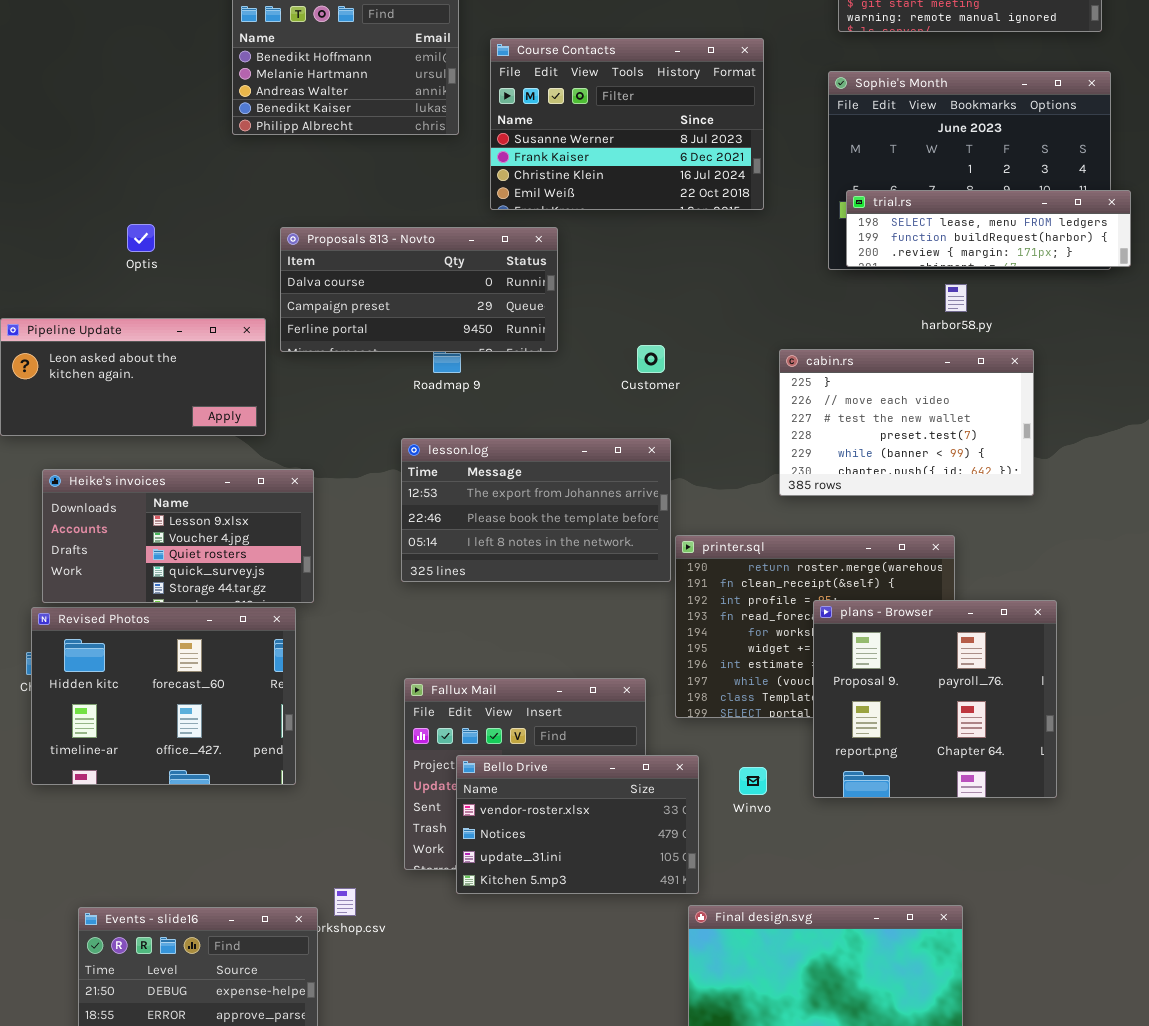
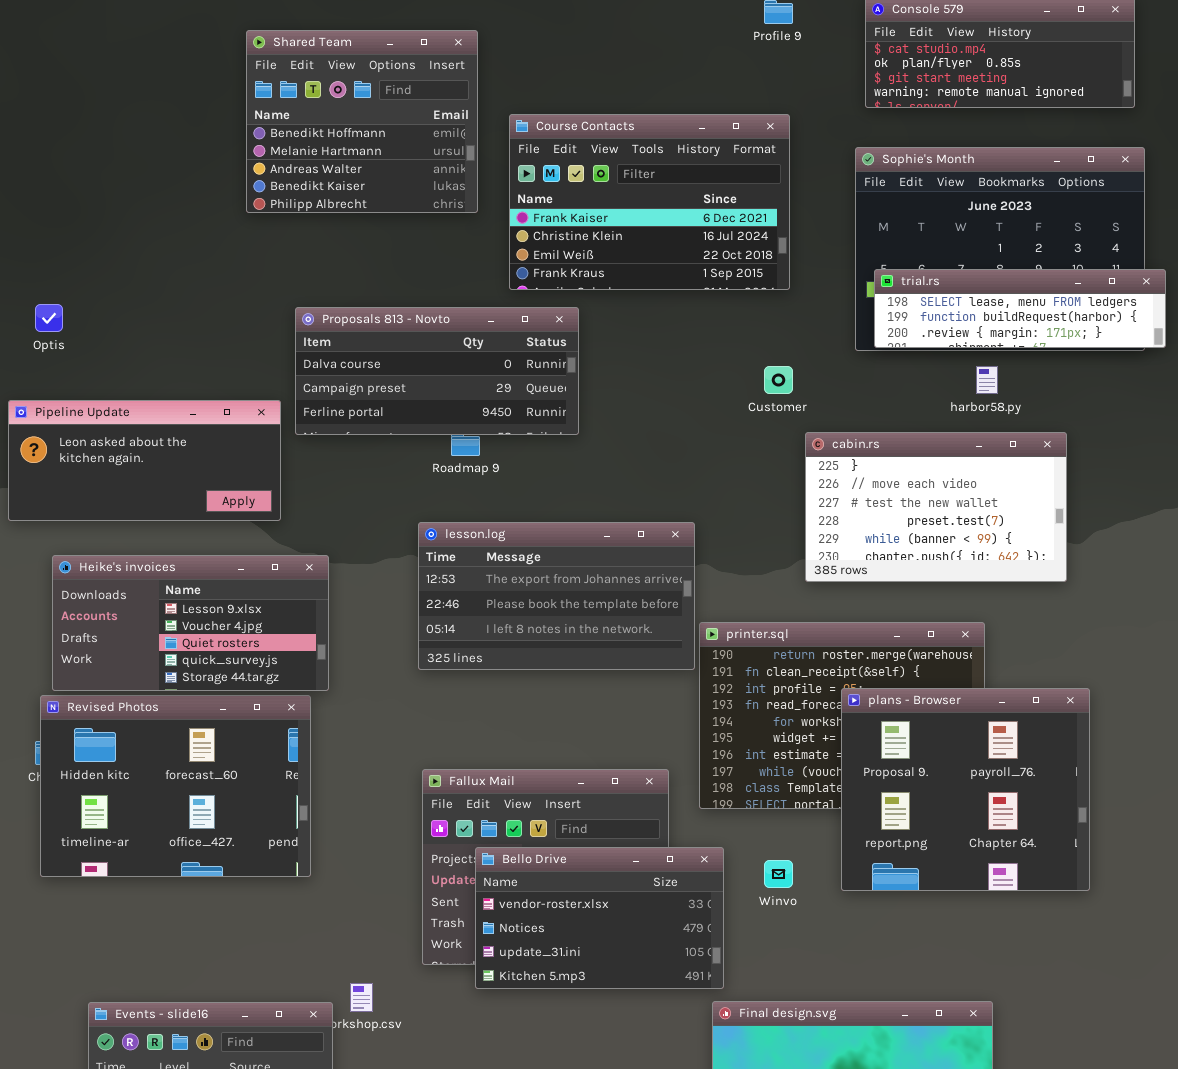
Course Contacts: [490,38,764,210] -> [509,114,790,290], scrolled down 1 row
Optis: [127,224,155,252] -> [35,304,63,332], moved
Customer: [637,345,665,373] -> [764,366,793,394], moved

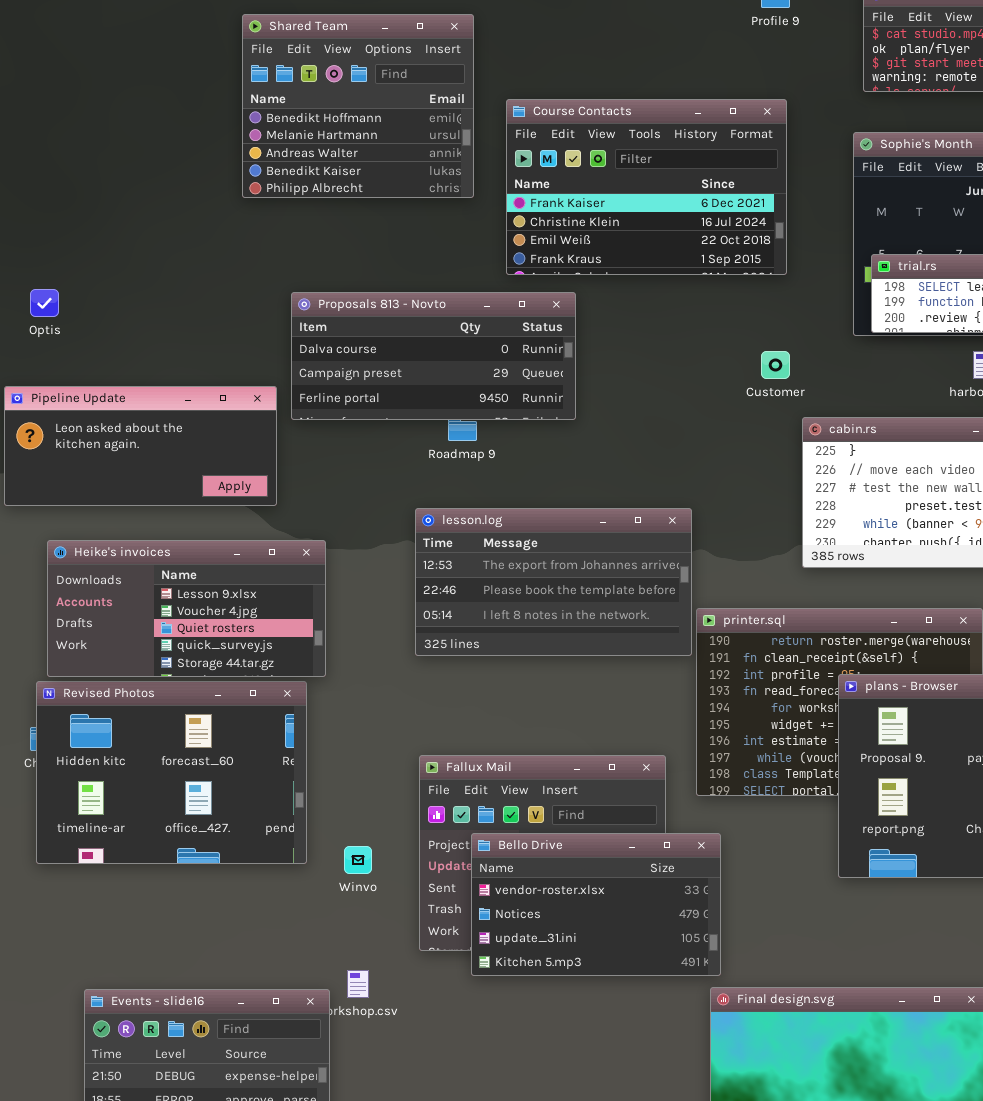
Winvo: [764,860,793,888] -> [344,846,372,874], moved

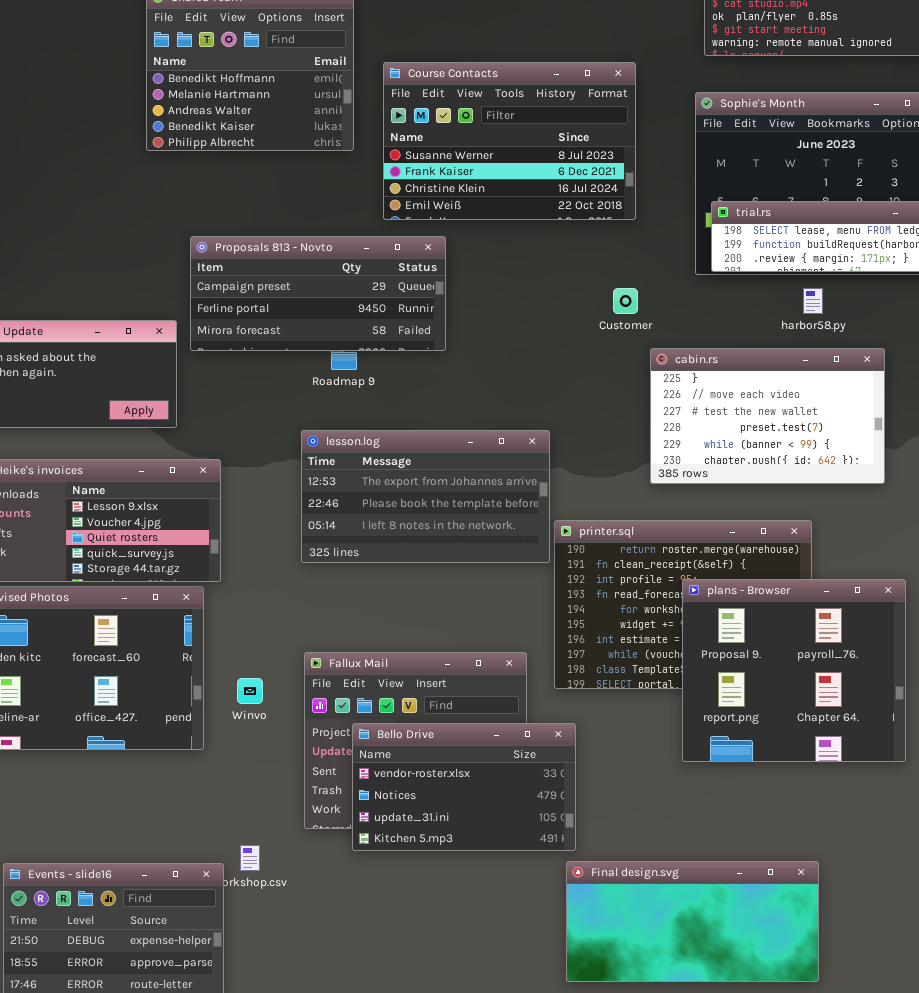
Course Contacts: [506,99,787,275] -> [383,62,636,220], scrolled up 1 row
Proposals 813 - Novto: [291,292,576,420] -> [190,236,446,351], scrolled down 1 row
Winvo: [344,846,372,874] -> [237,678,263,704], moved

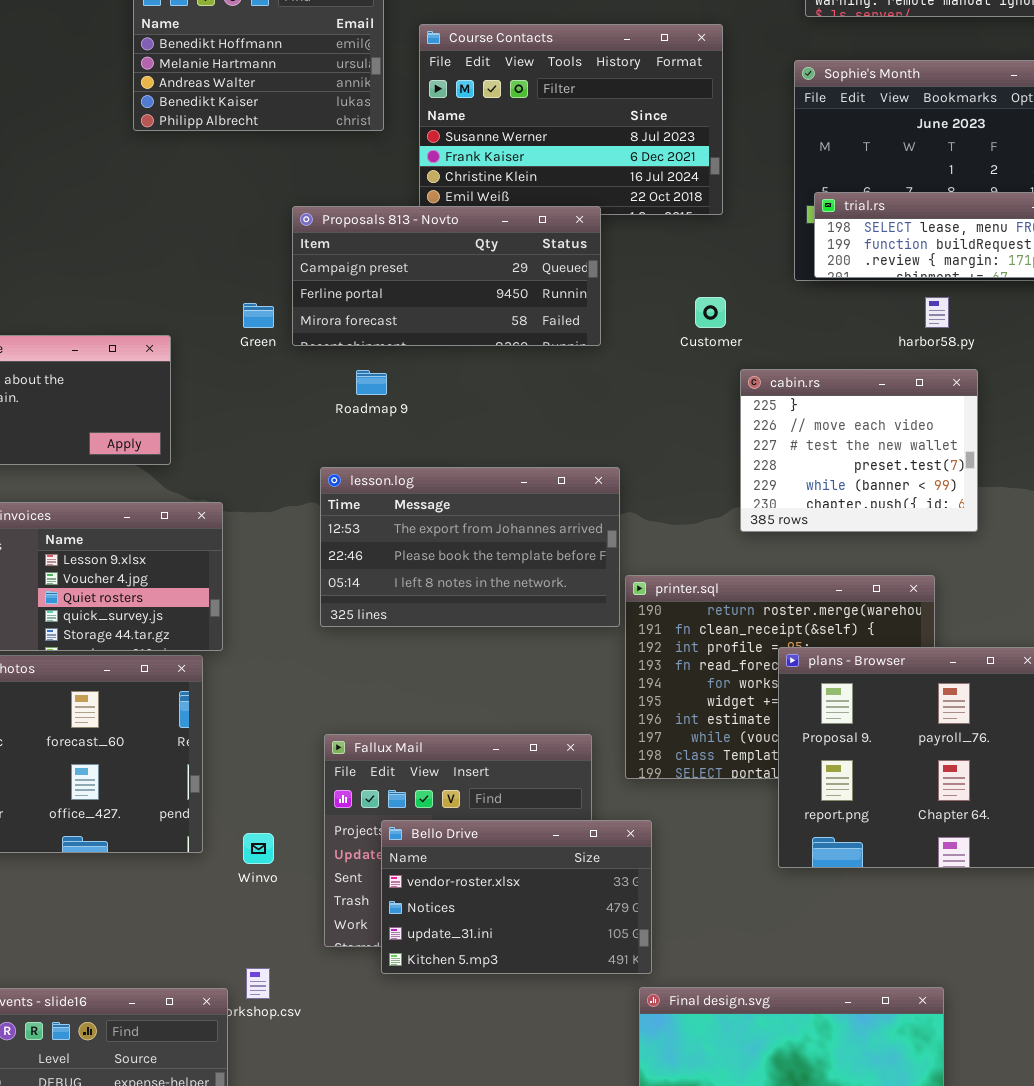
Proposals 813 - Novto: [190,236,446,351] -> [292,206,601,346], moved
cabin.rs: [650,348,885,484] -> [740,369,978,532], resized
Winvo: [237,678,263,704] -> [243,833,274,864], moved

